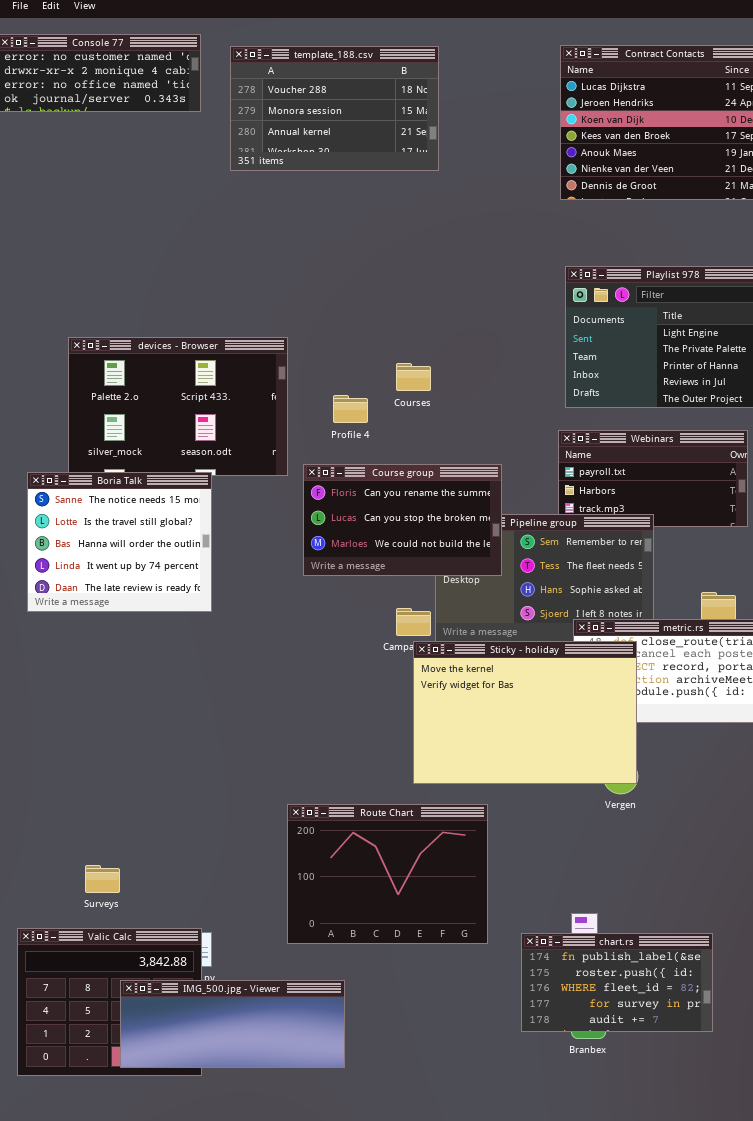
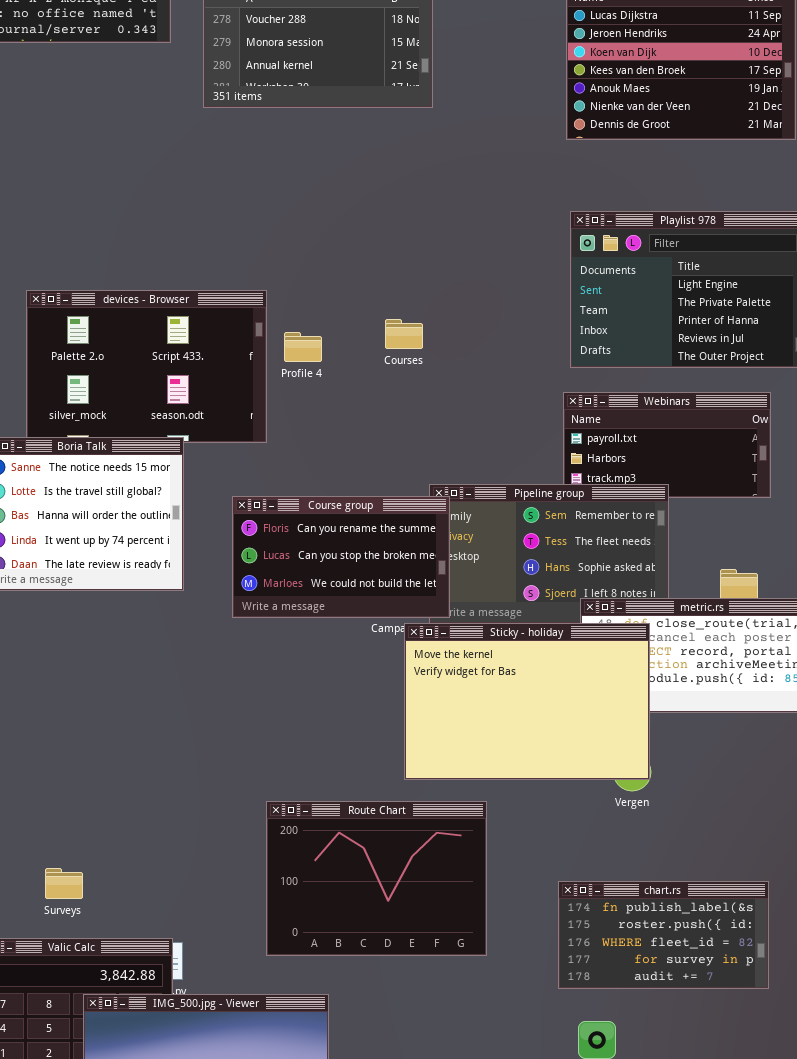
Profile 4: [333,395,368,423] -> [284,332,322,362], moved
Course group: [303,464,502,576] -> [232,496,450,618], moved
chart.rs: [521,933,713,1032] -> [558,881,769,989], moved

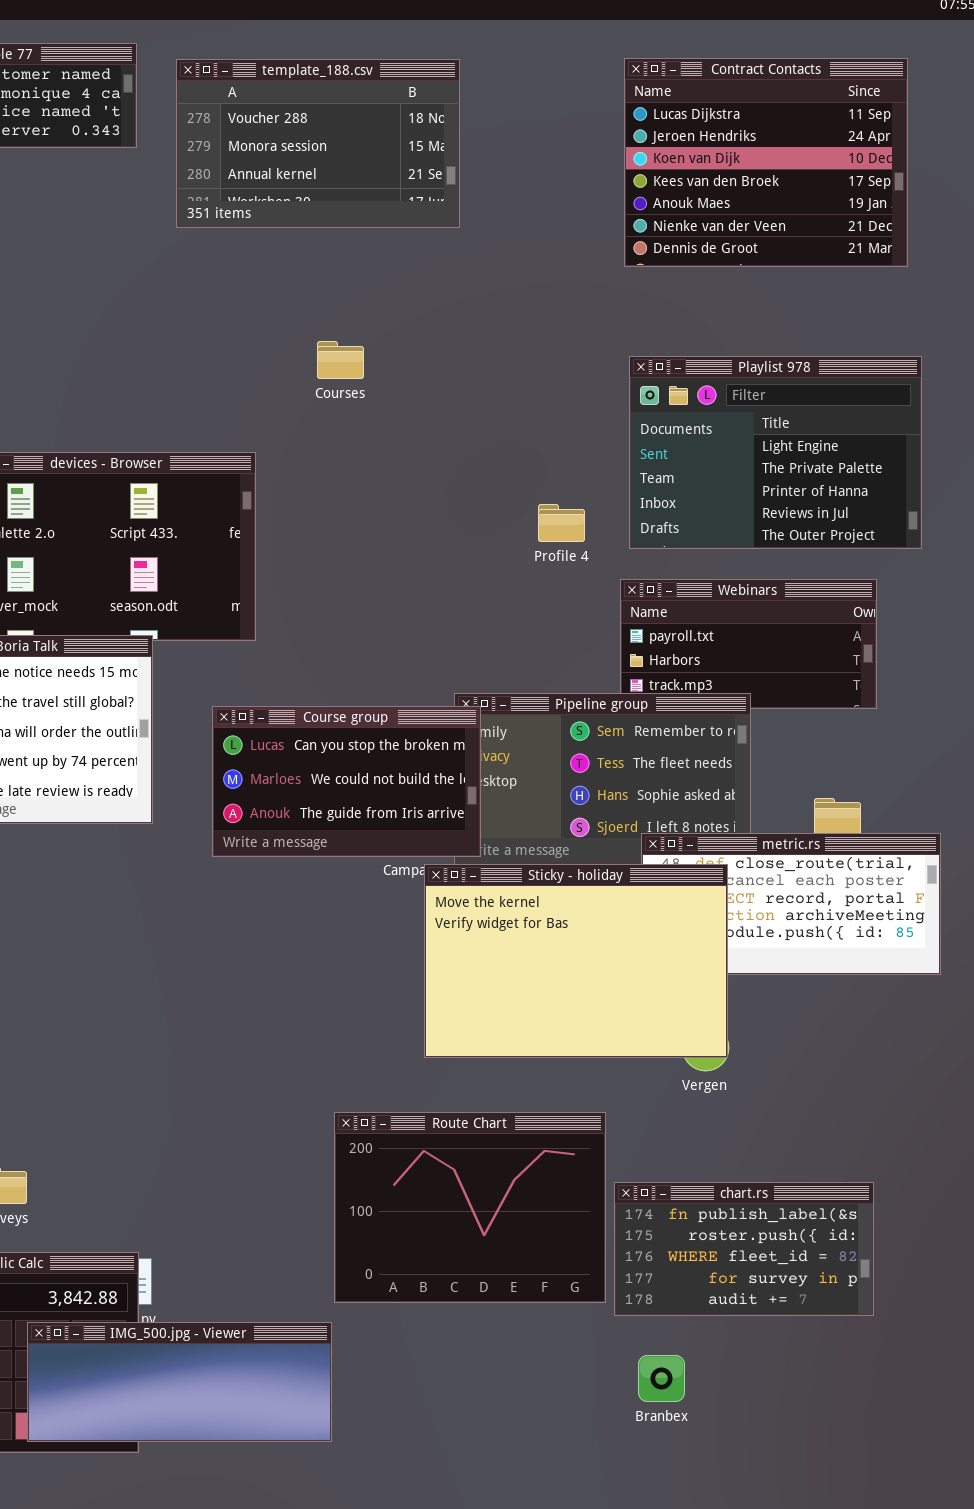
Courses: [385,319,423,349] -> [317,341,364,379], moved
Profile 4: [284,332,322,362] -> [538,504,585,542], moved
Course group: [232,496,450,618] -> [212,706,481,857], scrolled down 1 row
Route Chart: [266,801,487,956] -> [334,1112,606,1303], moved

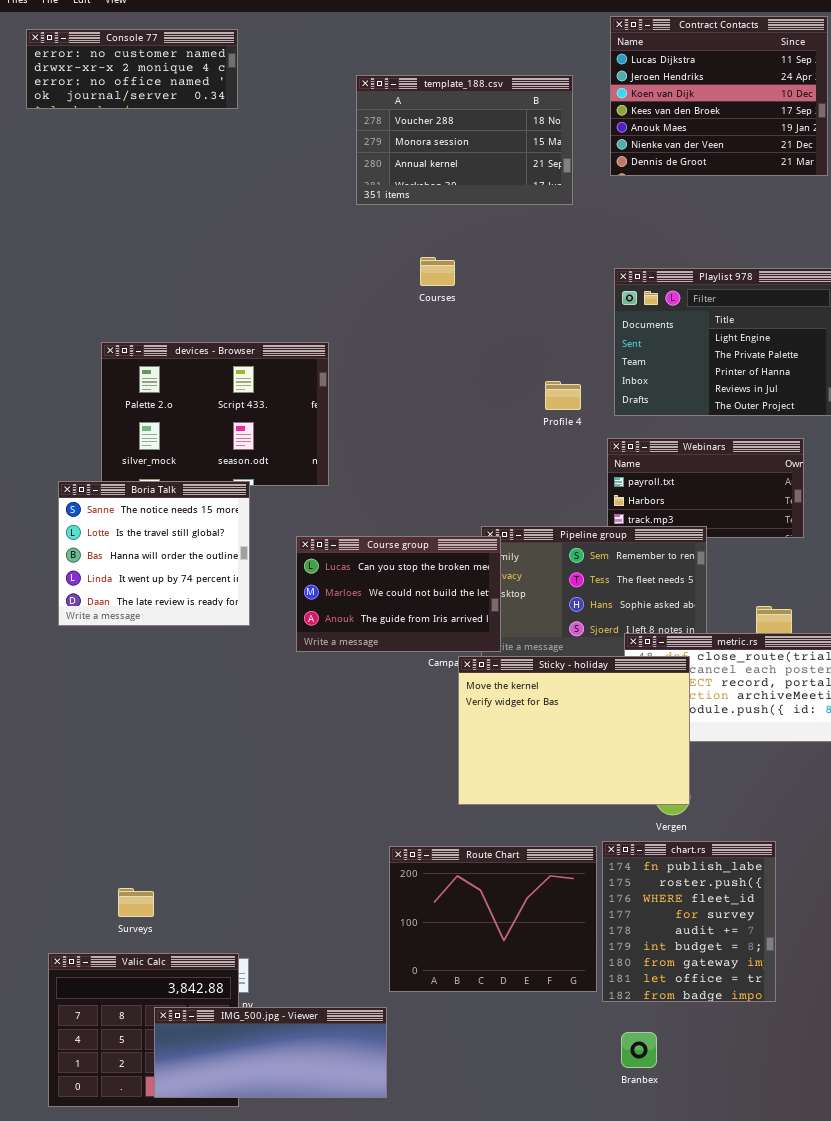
Contract Contacts: [624,58,908,267] -> [610,16,828,176], moved
template_188.csv: [176,59,460,228] -> [356,75,573,205], moved
Courses: [317,341,364,379] -> [420,257,455,286], moved
chart.rs: [614,1182,874,1316] -> [602,841,776,1002], resized

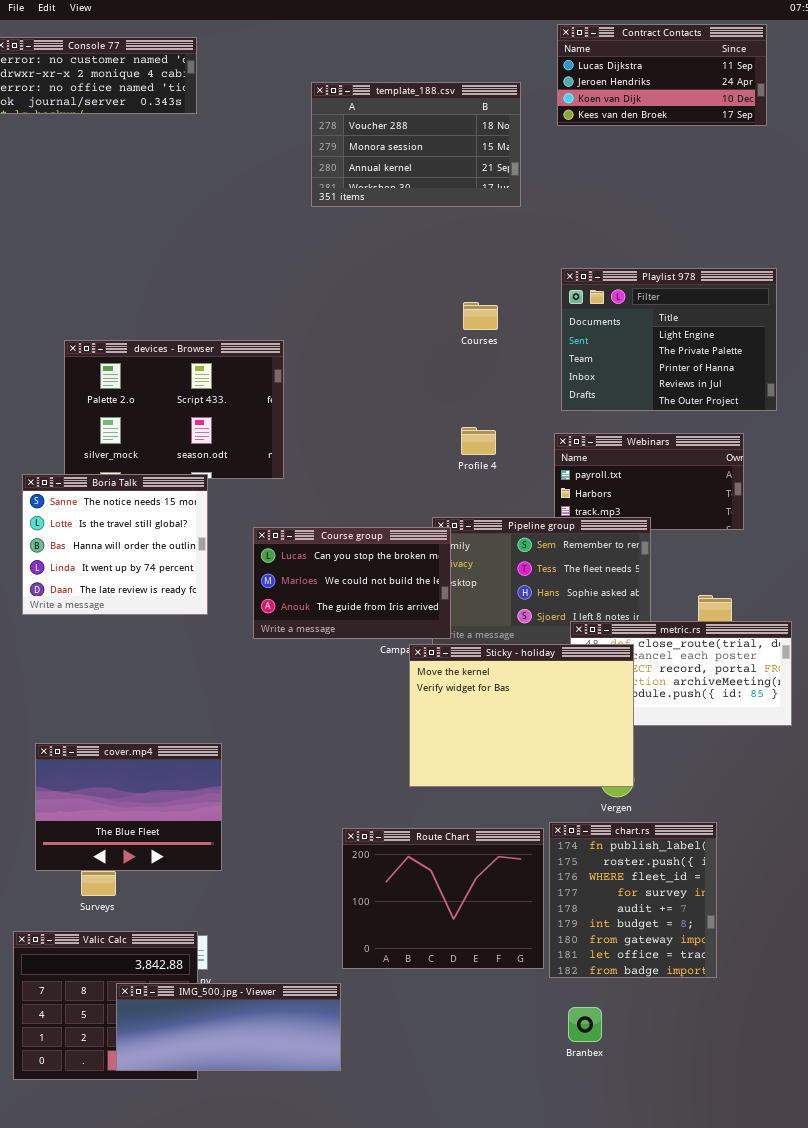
Contract Contacts: [610,16,828,176] -> [557,24,767,126], resized
Courses: [420,257,455,286] -> [463,302,498,330], moved
Profile 4: [545,381,581,410] -> [461,427,496,455], moved
cover.mp4: none -> [35,743,222,871], opened

